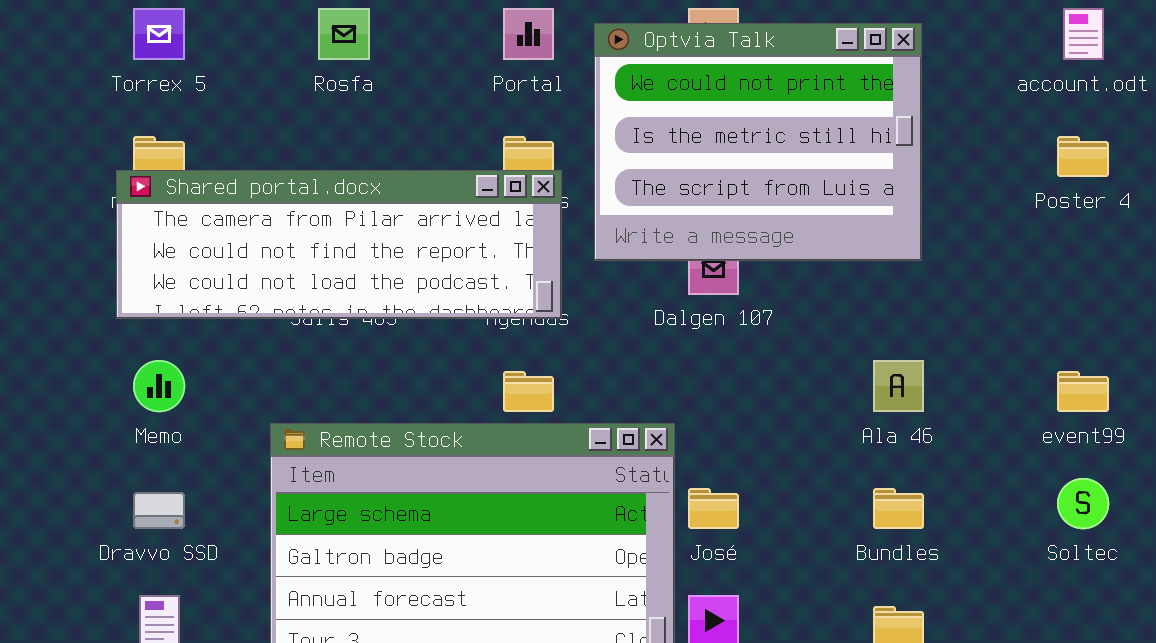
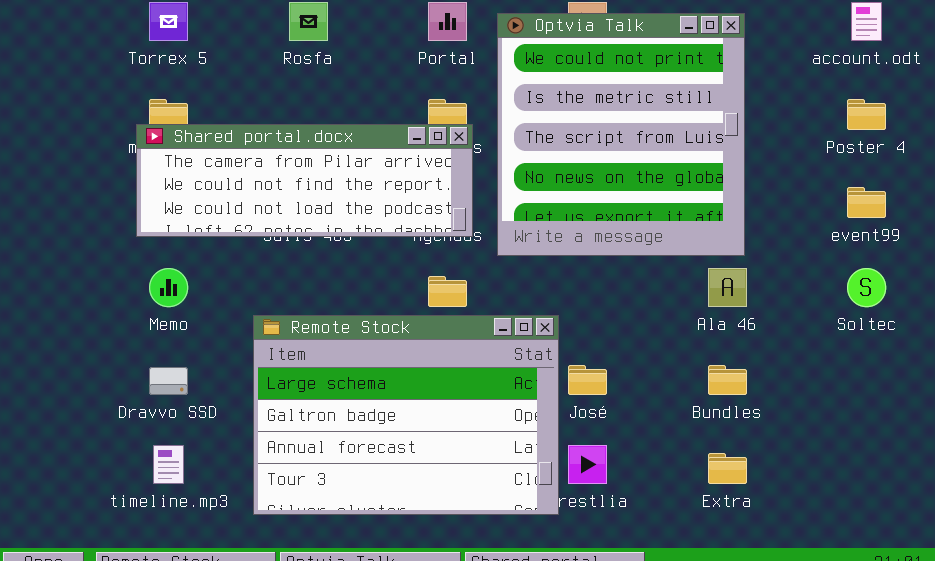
Optvia Talk: [594,23,922,261] -> [497,13,745,256], resized
event99: [1057,371,1109,412] -> [847,187,886,218], moved
Soltec: [1057,478,1109,529] -> [847,268,886,307], moved

